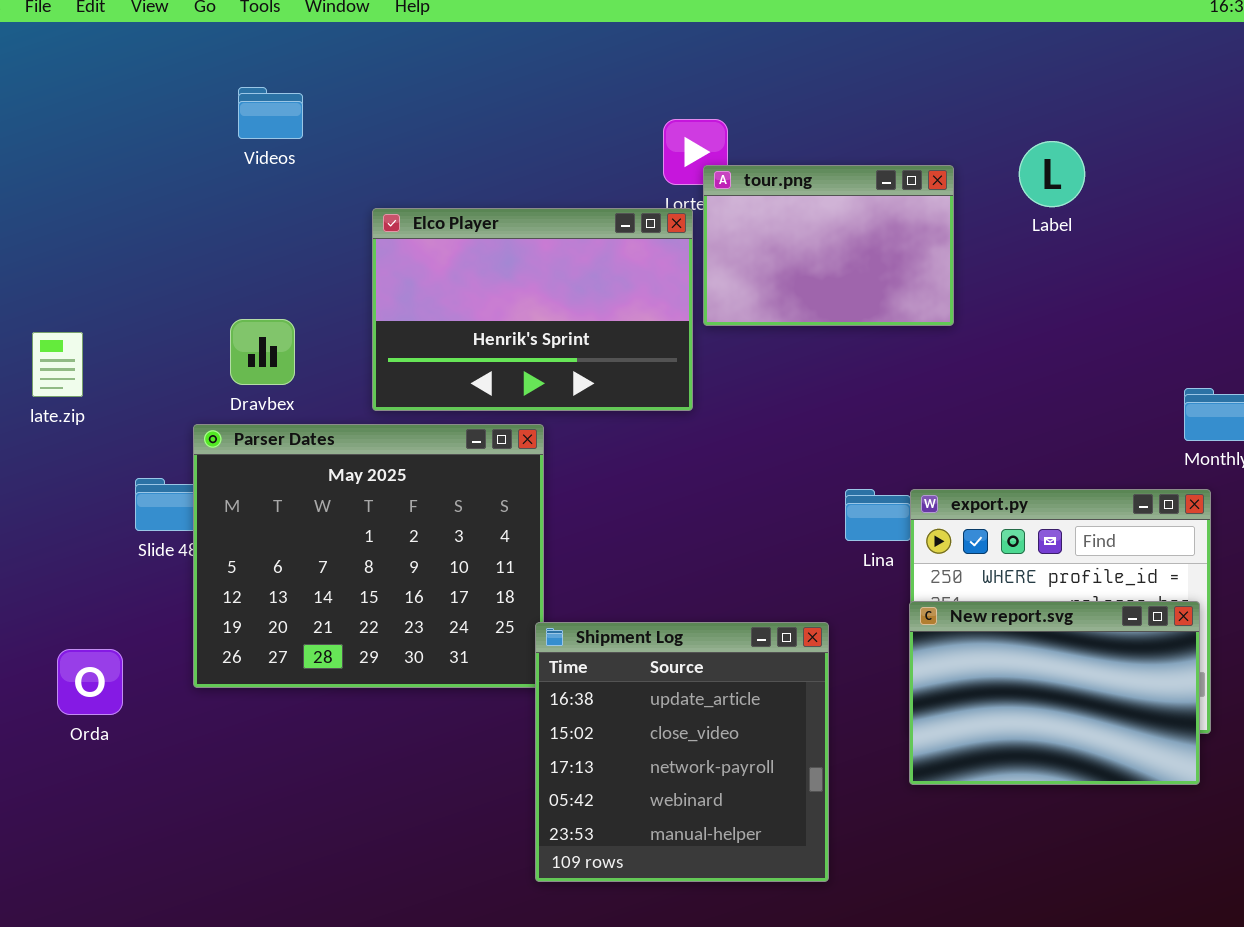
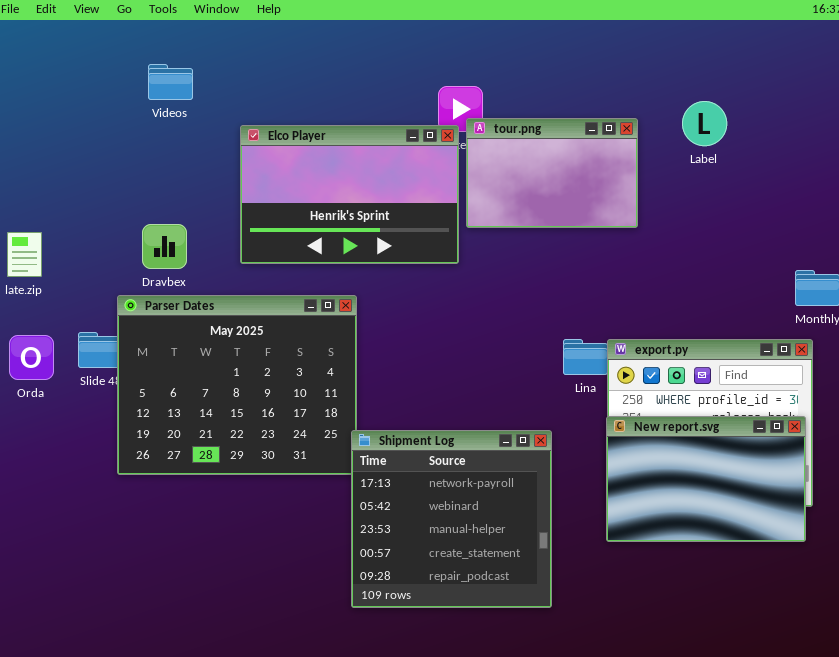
Elco Player: [372,208,693,411] -> [240,125,459,264], moved
Shipment Log: [535,622,829,882] -> [351,430,552,608], scrolled down 2 rows
Orda: [57,649,123,715] -> [9,335,54,380], moved

